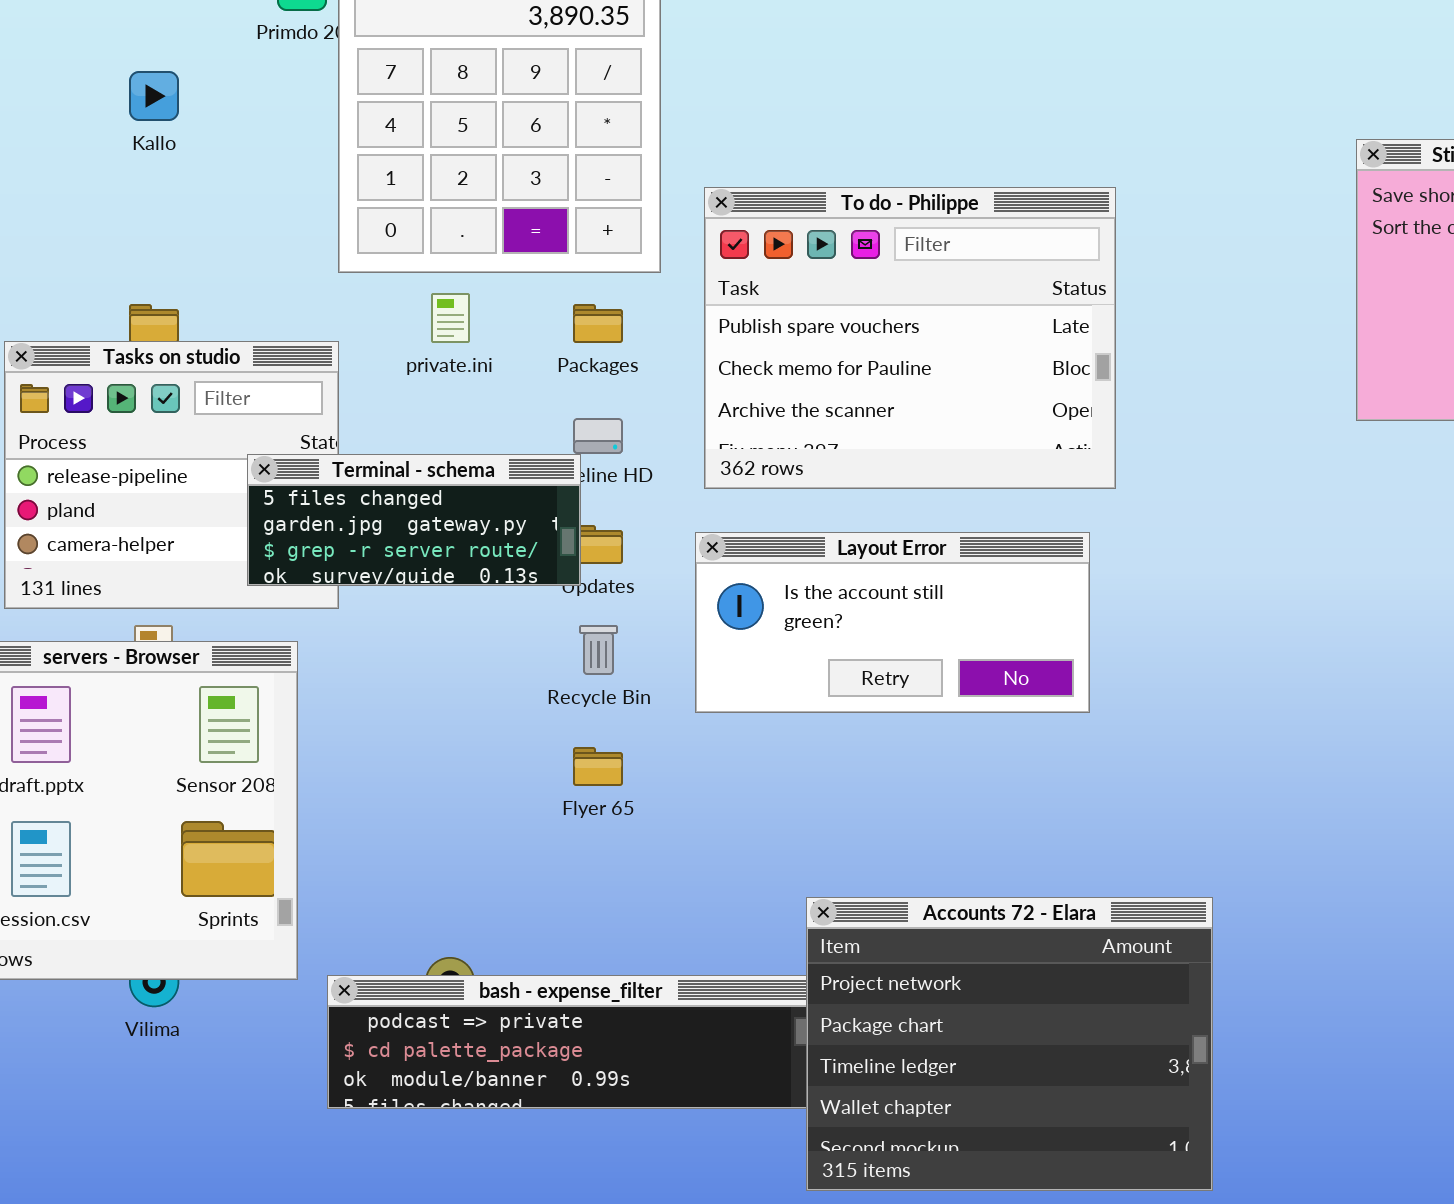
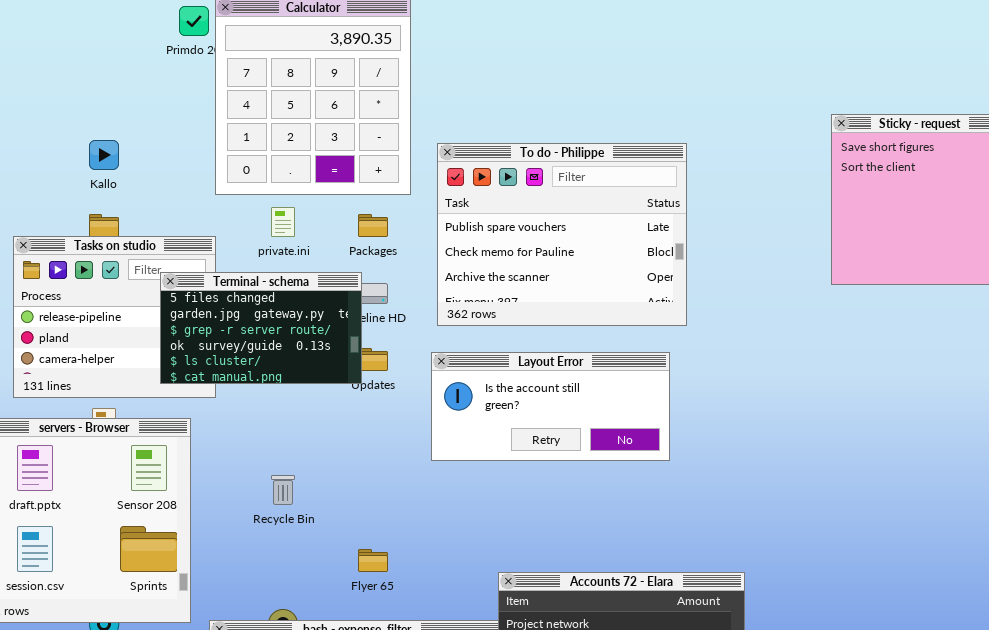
Kallo: [129,71,179,121] -> [89,140,119,170], moved
Terminal - schema: [247,454,581,586] -> [160,272,362,384], resized
Recycle Bin: [579,625,618,675] -> [271,475,295,505], moved
Flyer 65: [573,747,623,786] -> [358,549,388,572], moved

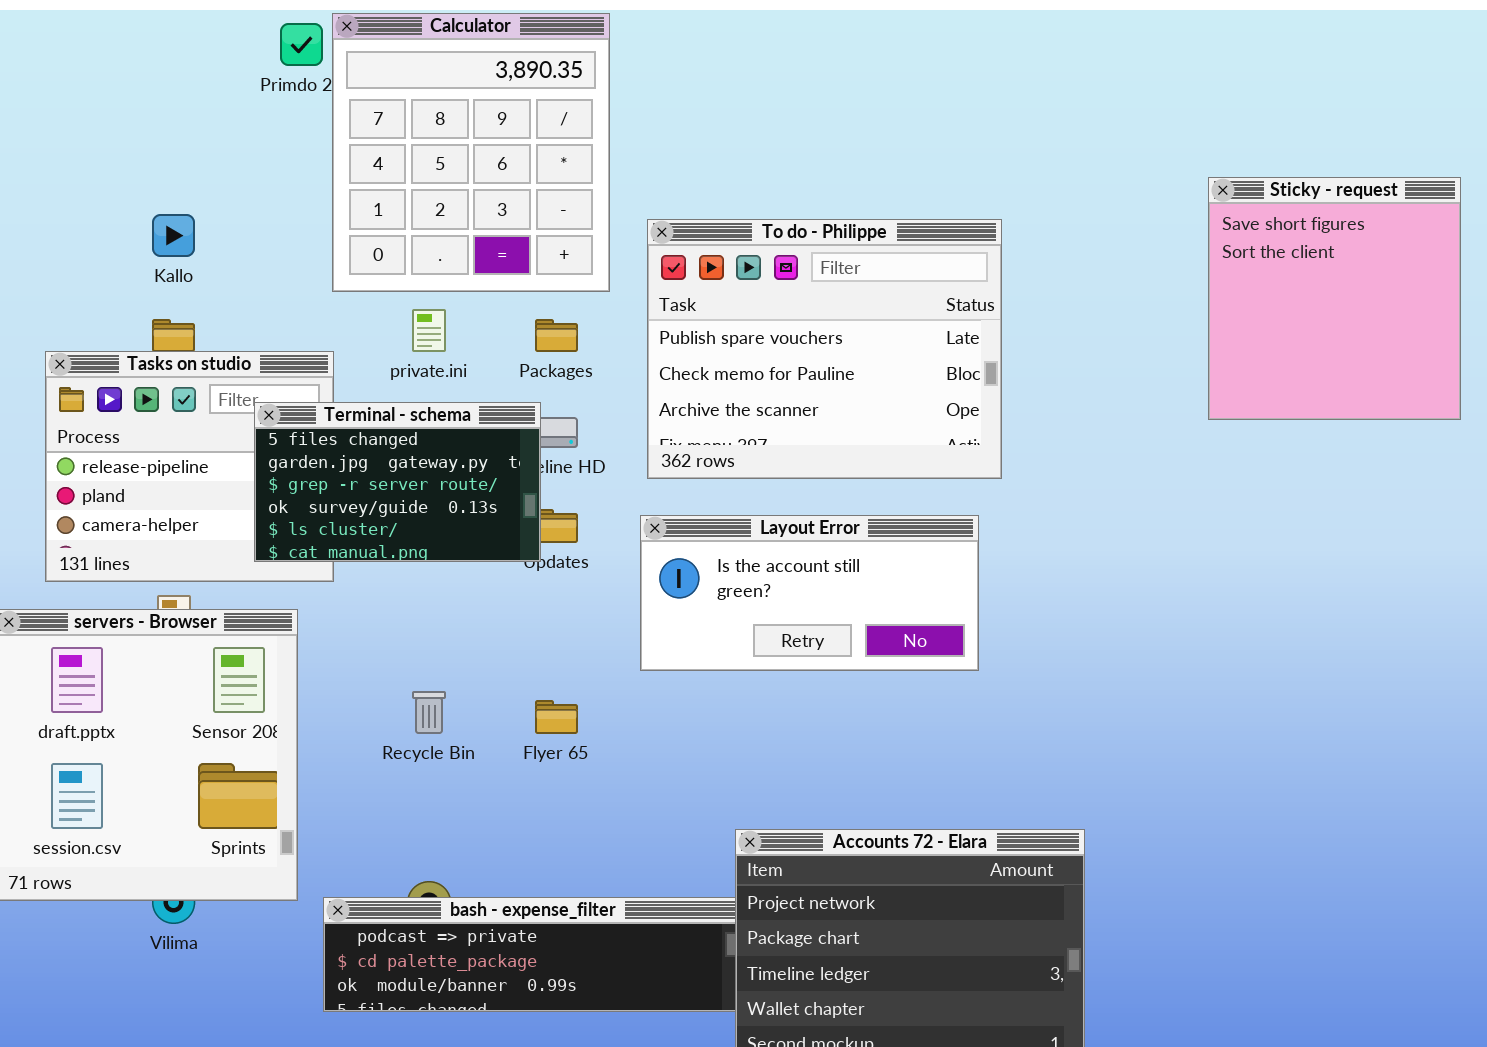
Flyer 65: [358,549,388,572] -> [535,700,578,734], moved

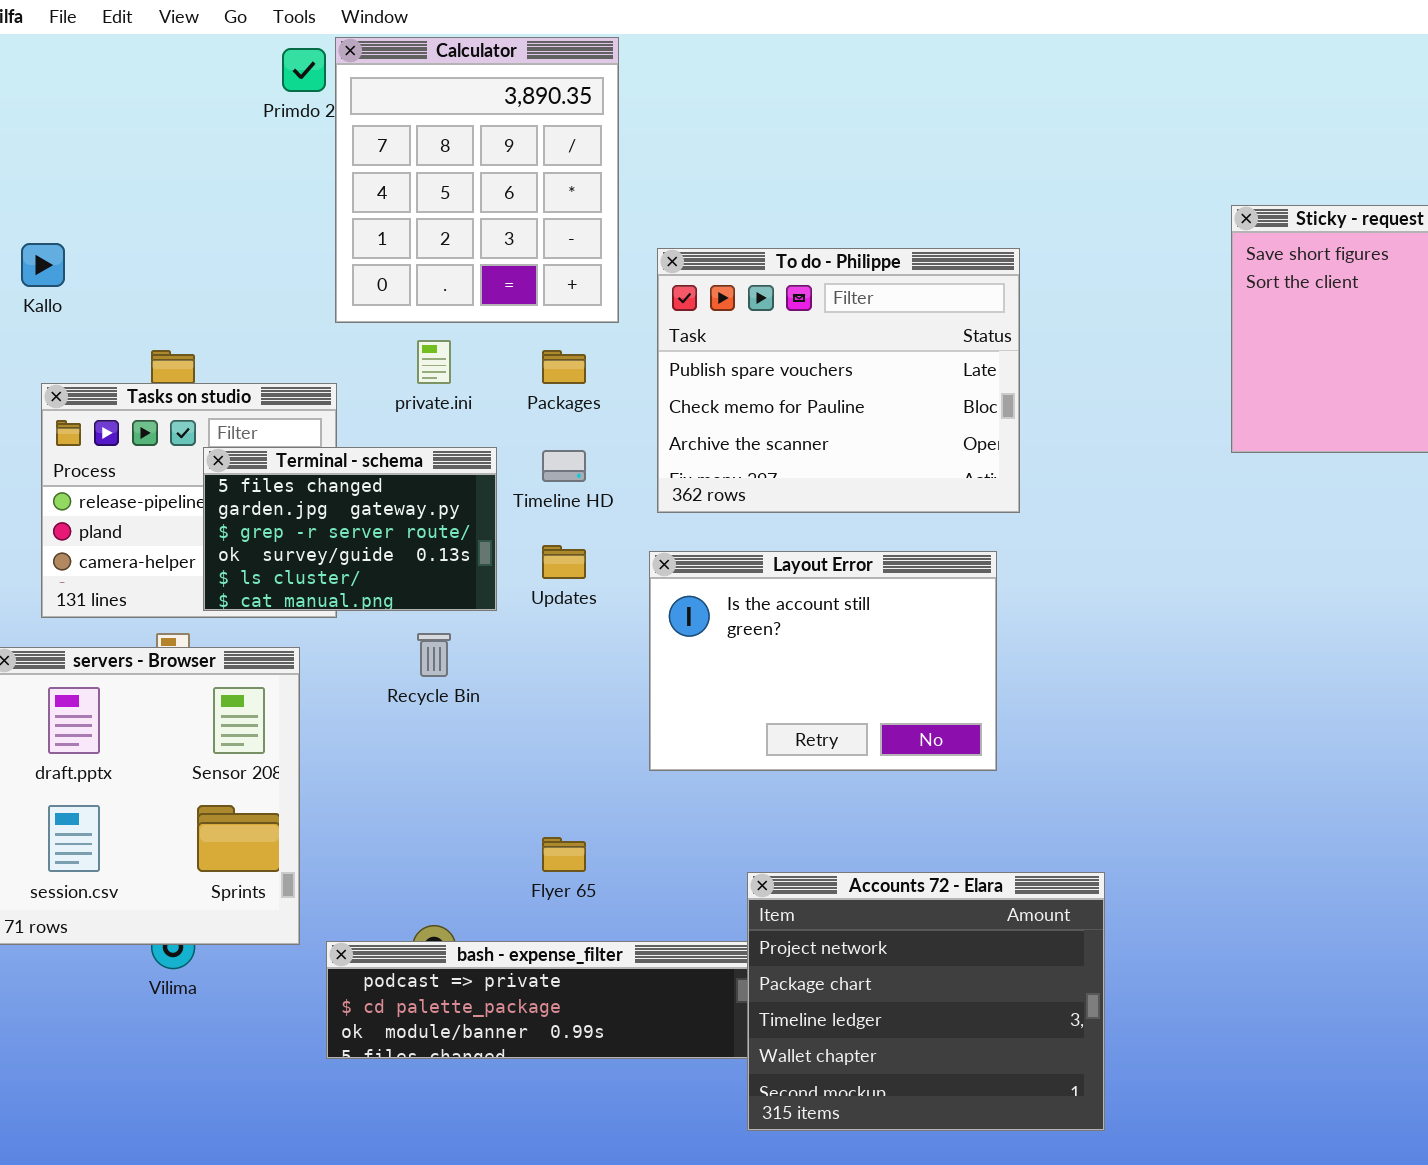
Kallo: [152,214,195,257] -> [21,243,65,287], moved
Terminal - schema: [254,402,541,562] -> [203,447,497,611], moved
Layout Error: [640,515,979,671] -> [649,551,997,771], resized
Recycle Bin: [412,691,446,734] -> [417,633,451,677], moved
Flyer 65: [535,700,578,734] -> [542,837,586,872], moved

